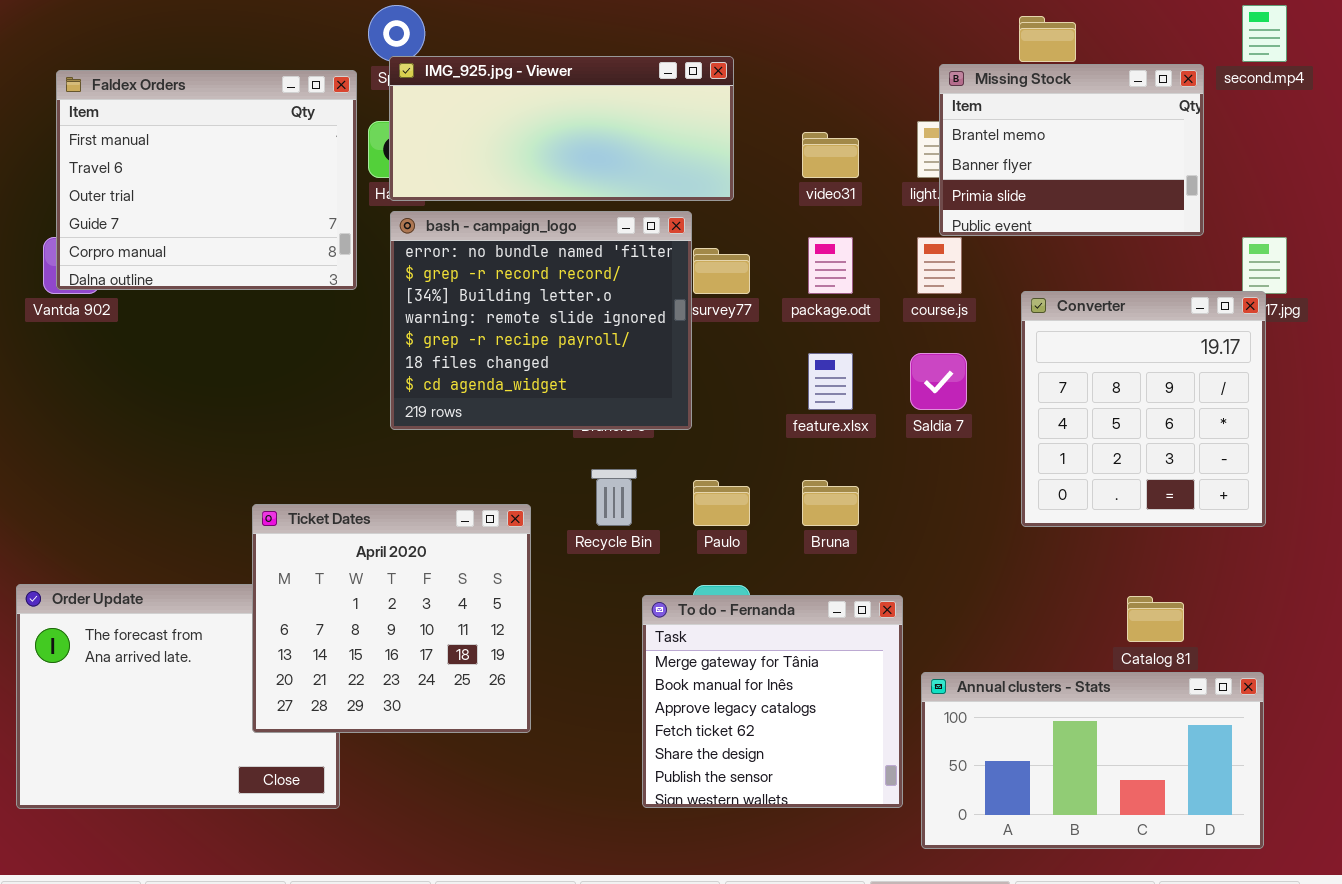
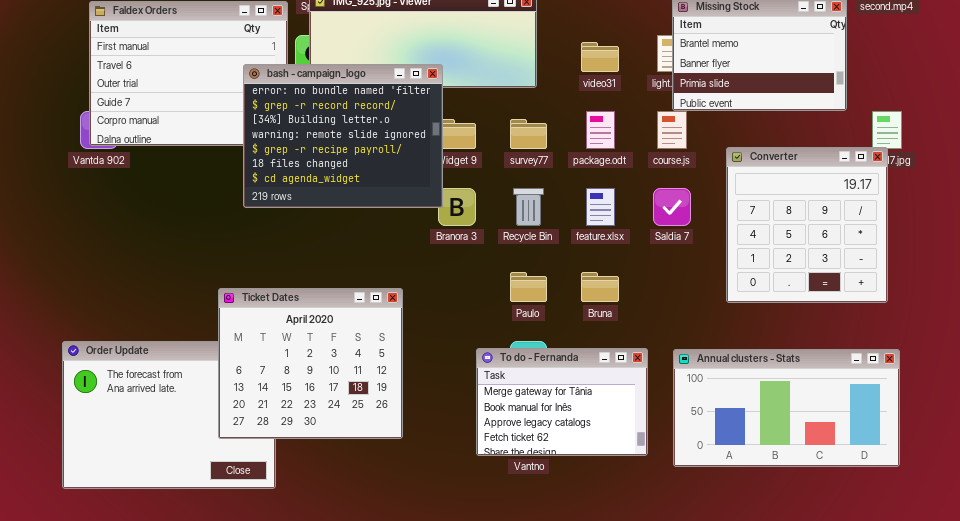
bash - campaign_logo: [390,211,692,430] -> [243,64,443,208], moved
Recycle Bin: [591,469,637,526] -> [513,188,544,226], moved
To do - Fernanda: [642,595,903,808] -> [476,348,648,456], resized
Annual clusters - Stats: [921,672,1264,849] -> [673,349,900,467], moved

